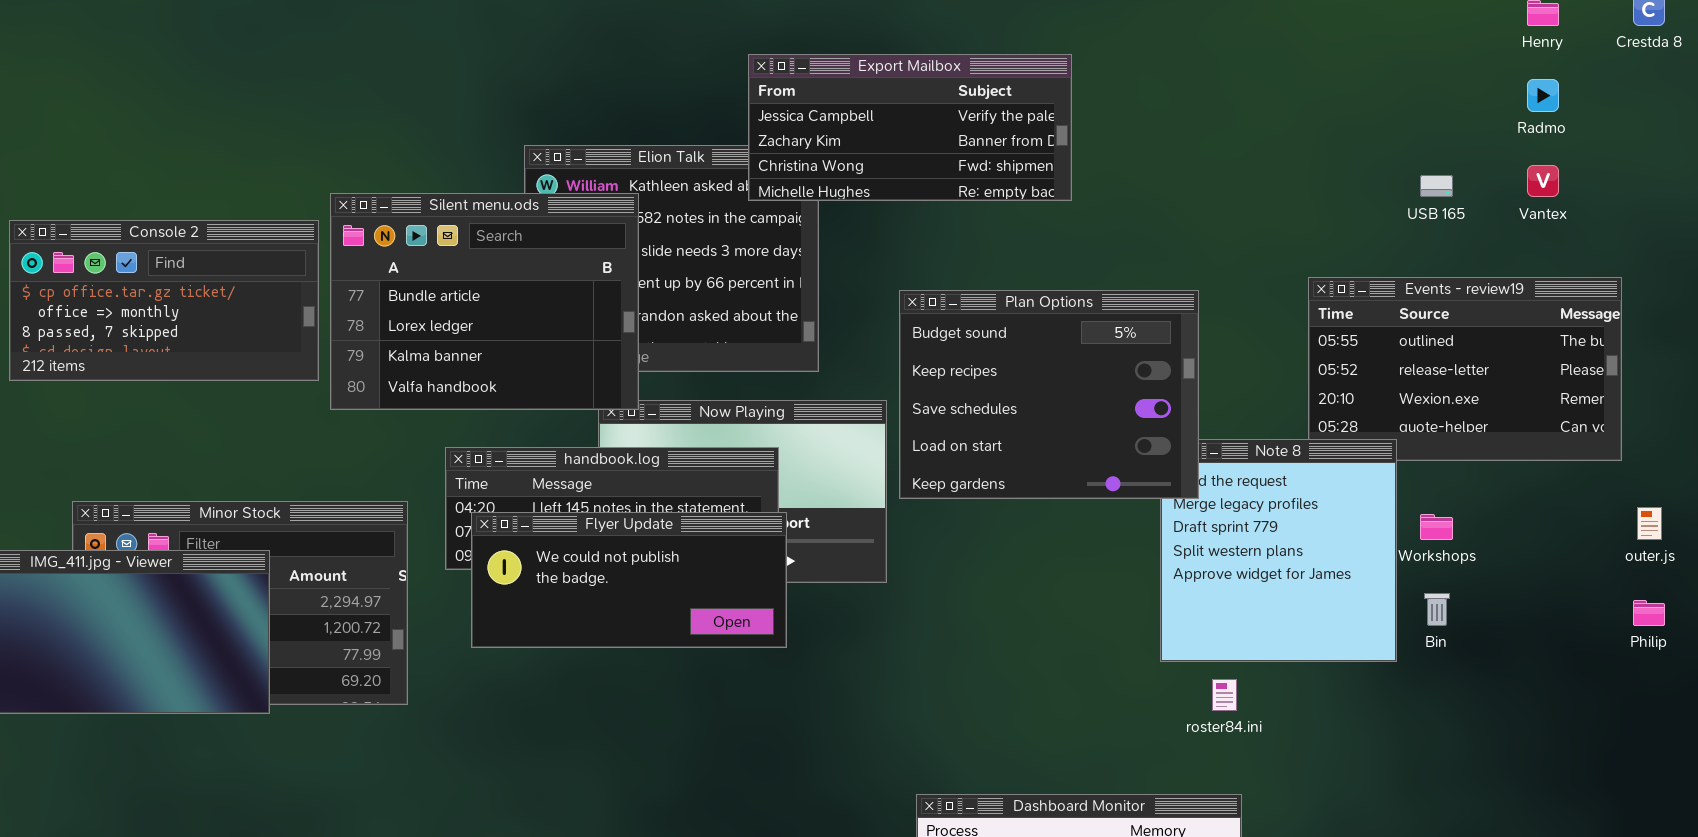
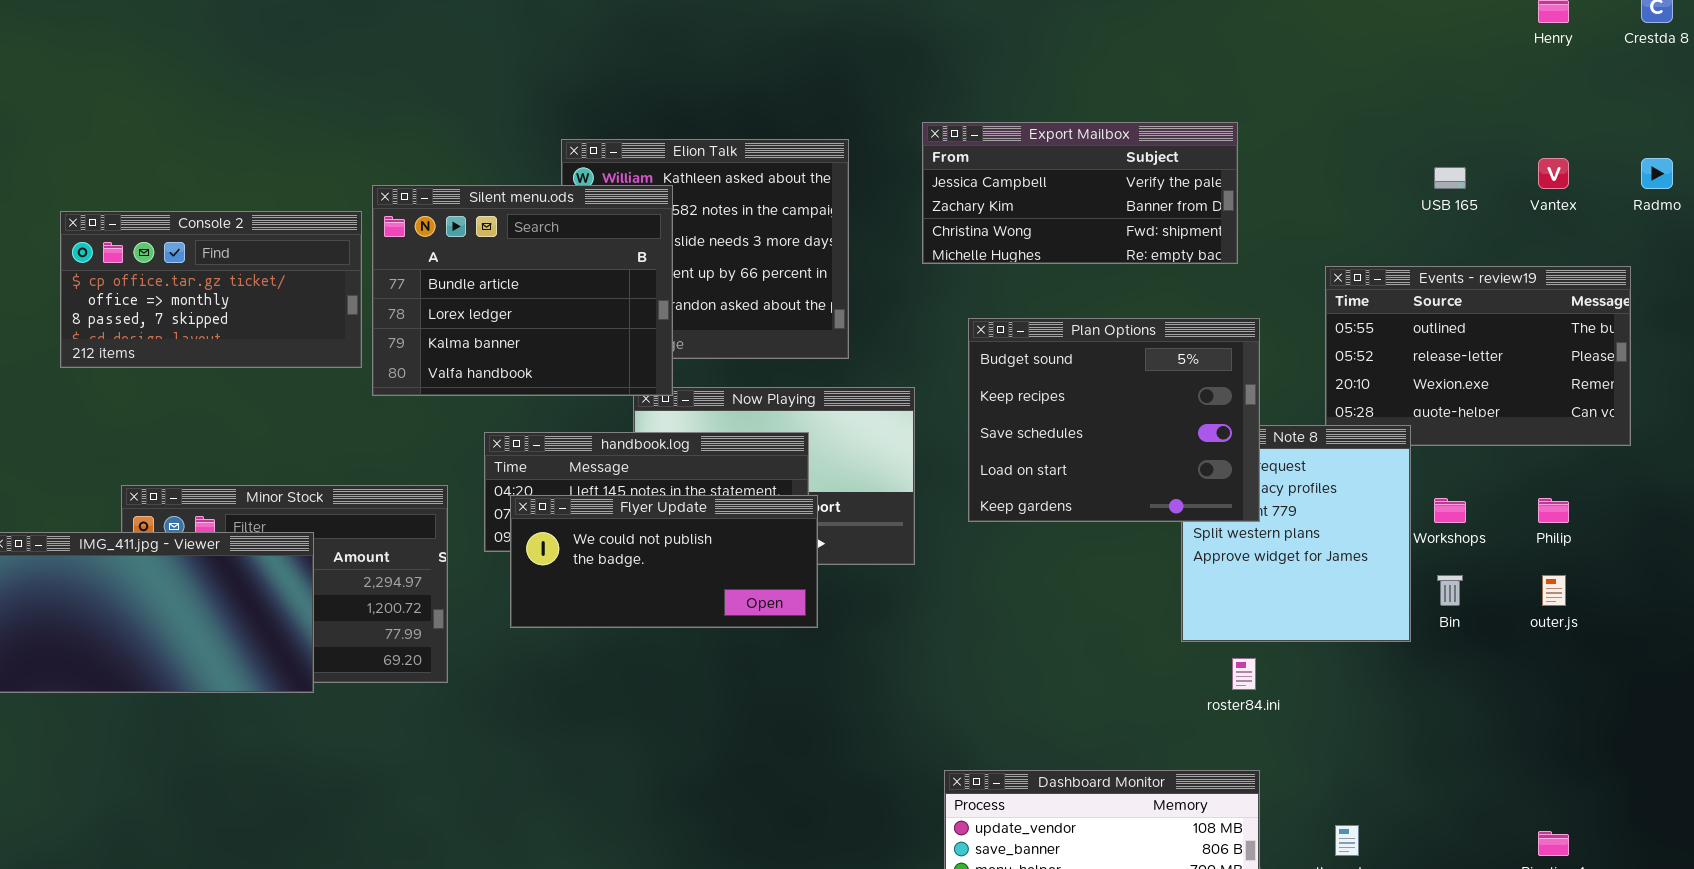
Export Mailbox: [748,54,1072,201] -> [922,122,1238,264], moved
Radmo: [1527,79,1559,112] -> [1641,158,1673,189], moved
Plan Options: [899,290,1199,499] -> [968,318,1260,522], moved
outer.js: [1637,507,1662,540] -> [1542,575,1566,606], moved
Philip: [1633,600,1665,626] -> [1538,498,1569,523], moved

